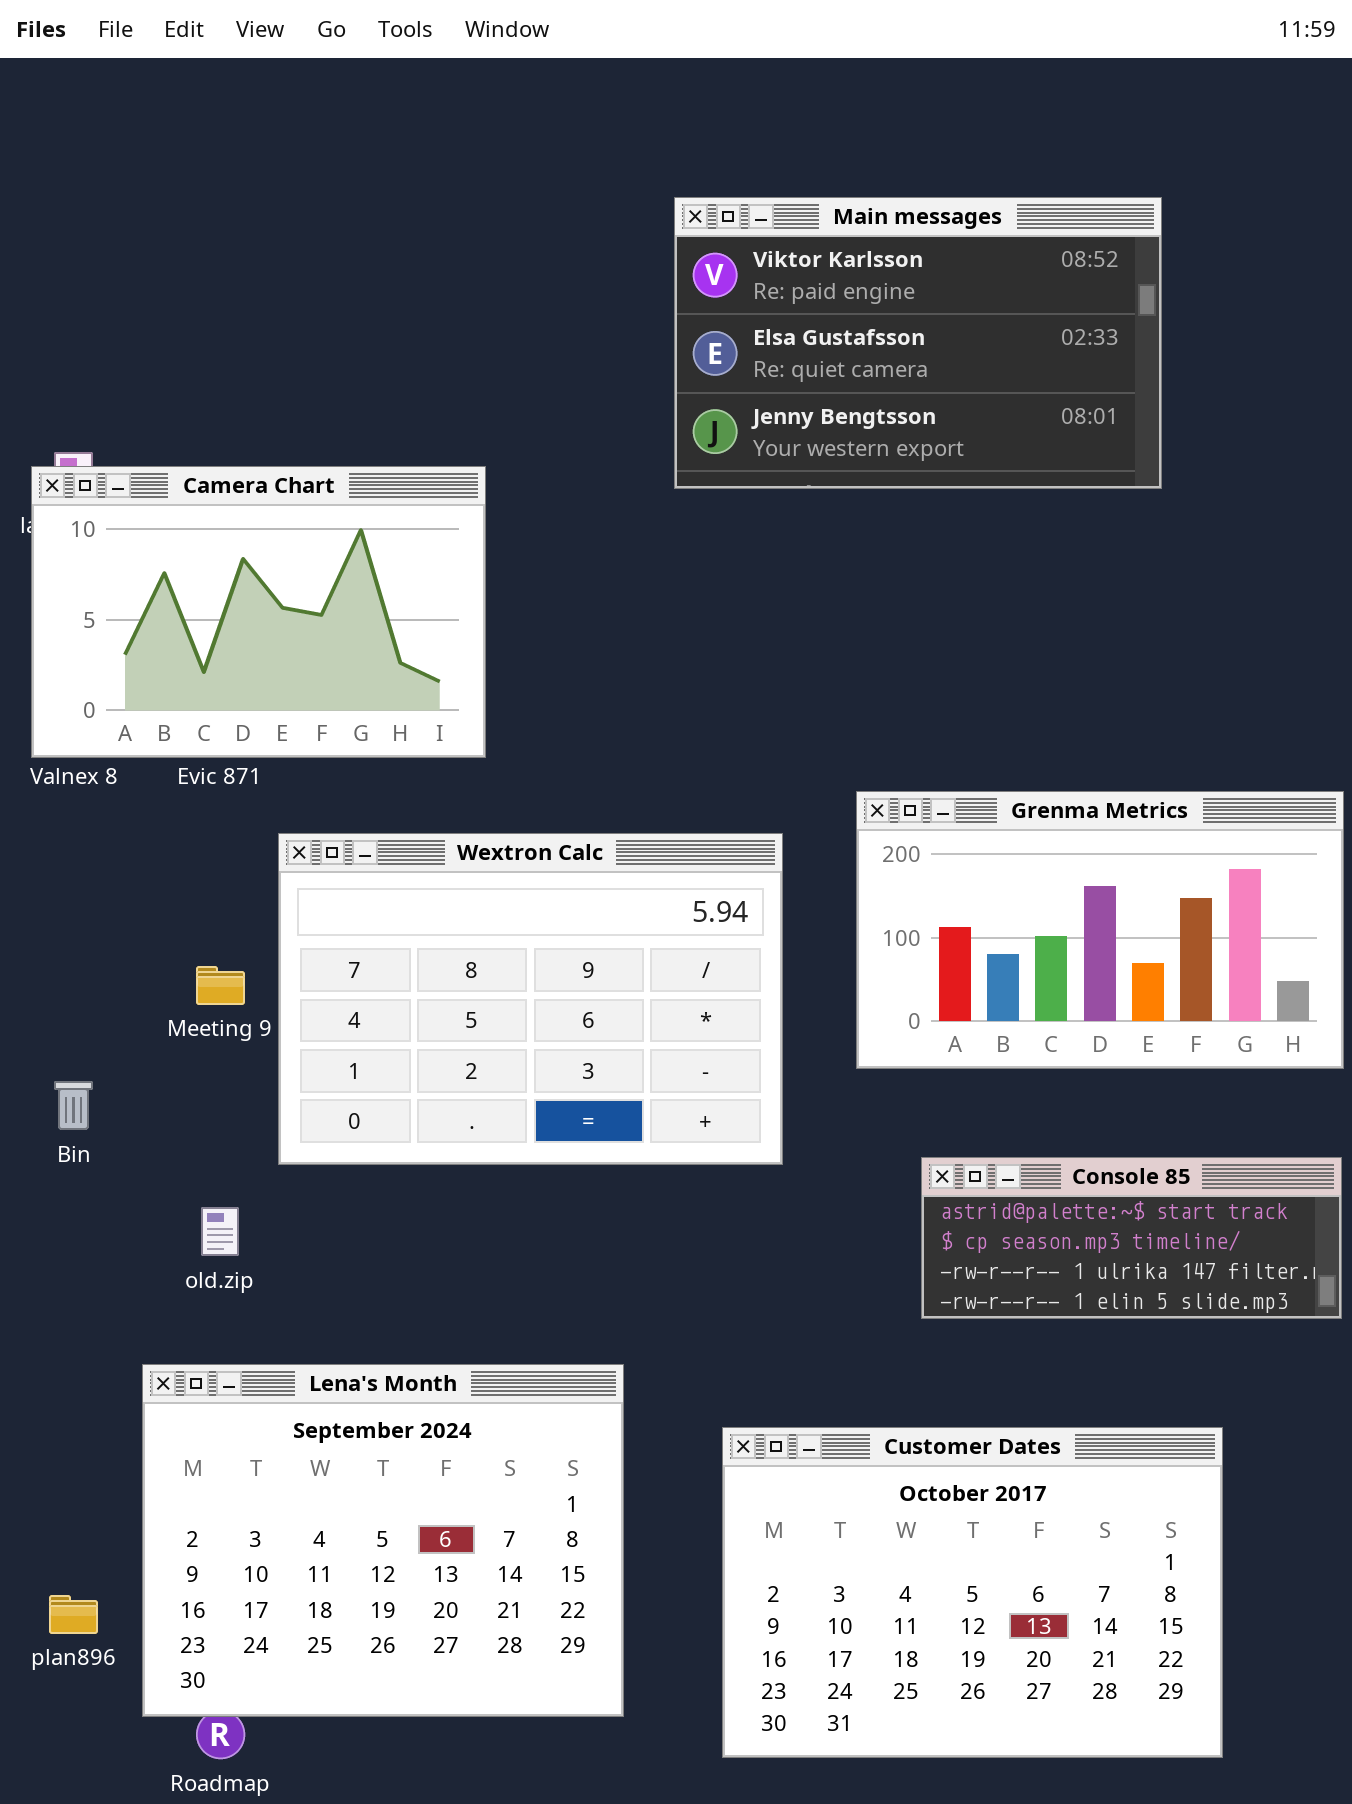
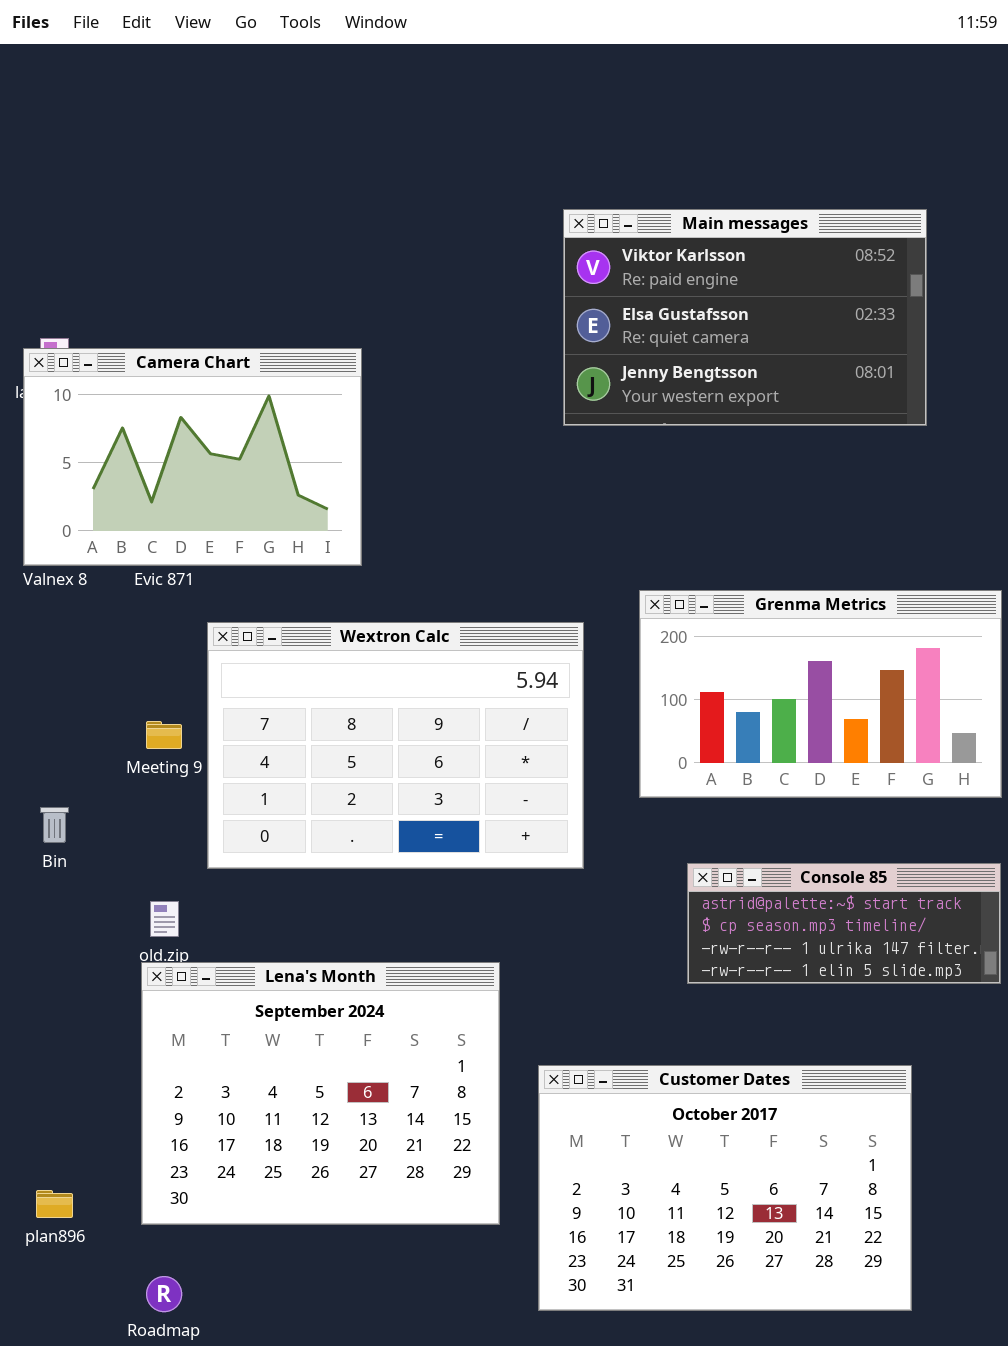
Main messages: [674,197,1162,489] -> [563,209,927,426], moved
Lena's Month: [142,1364,624,1717] -> [141,962,500,1225], moved

